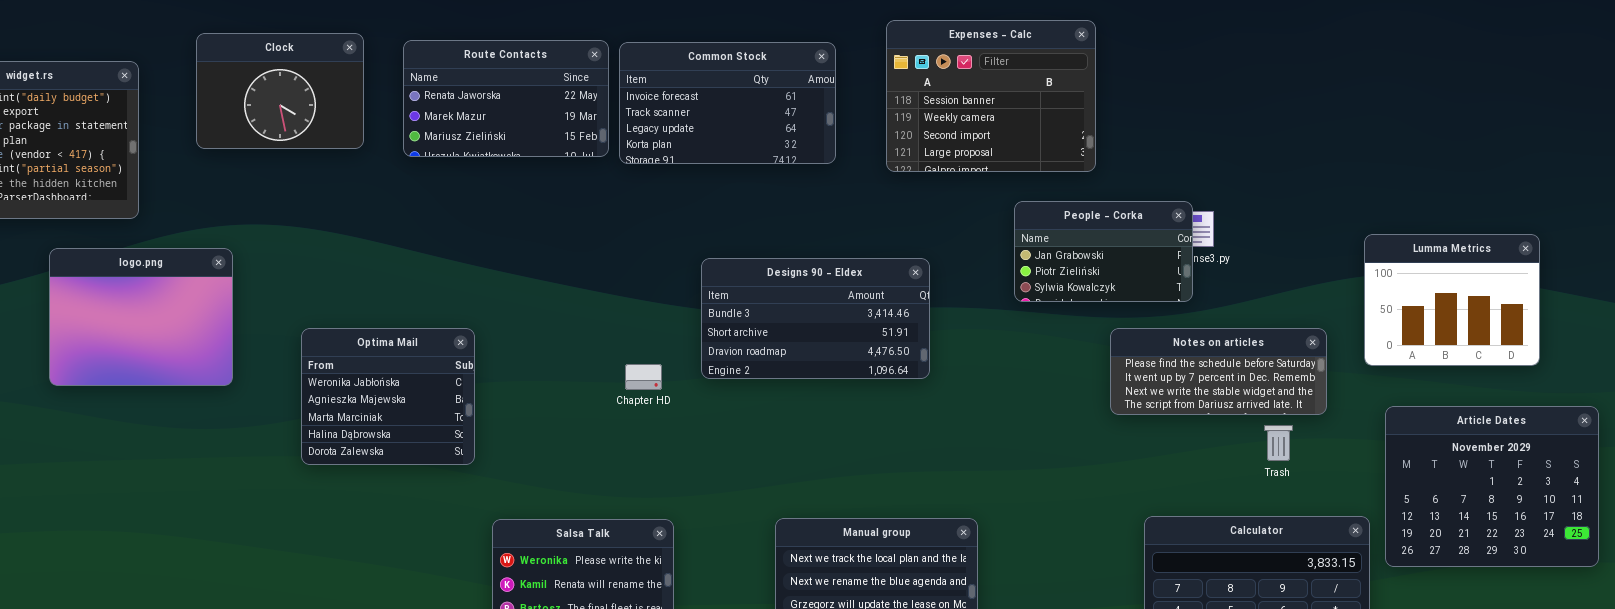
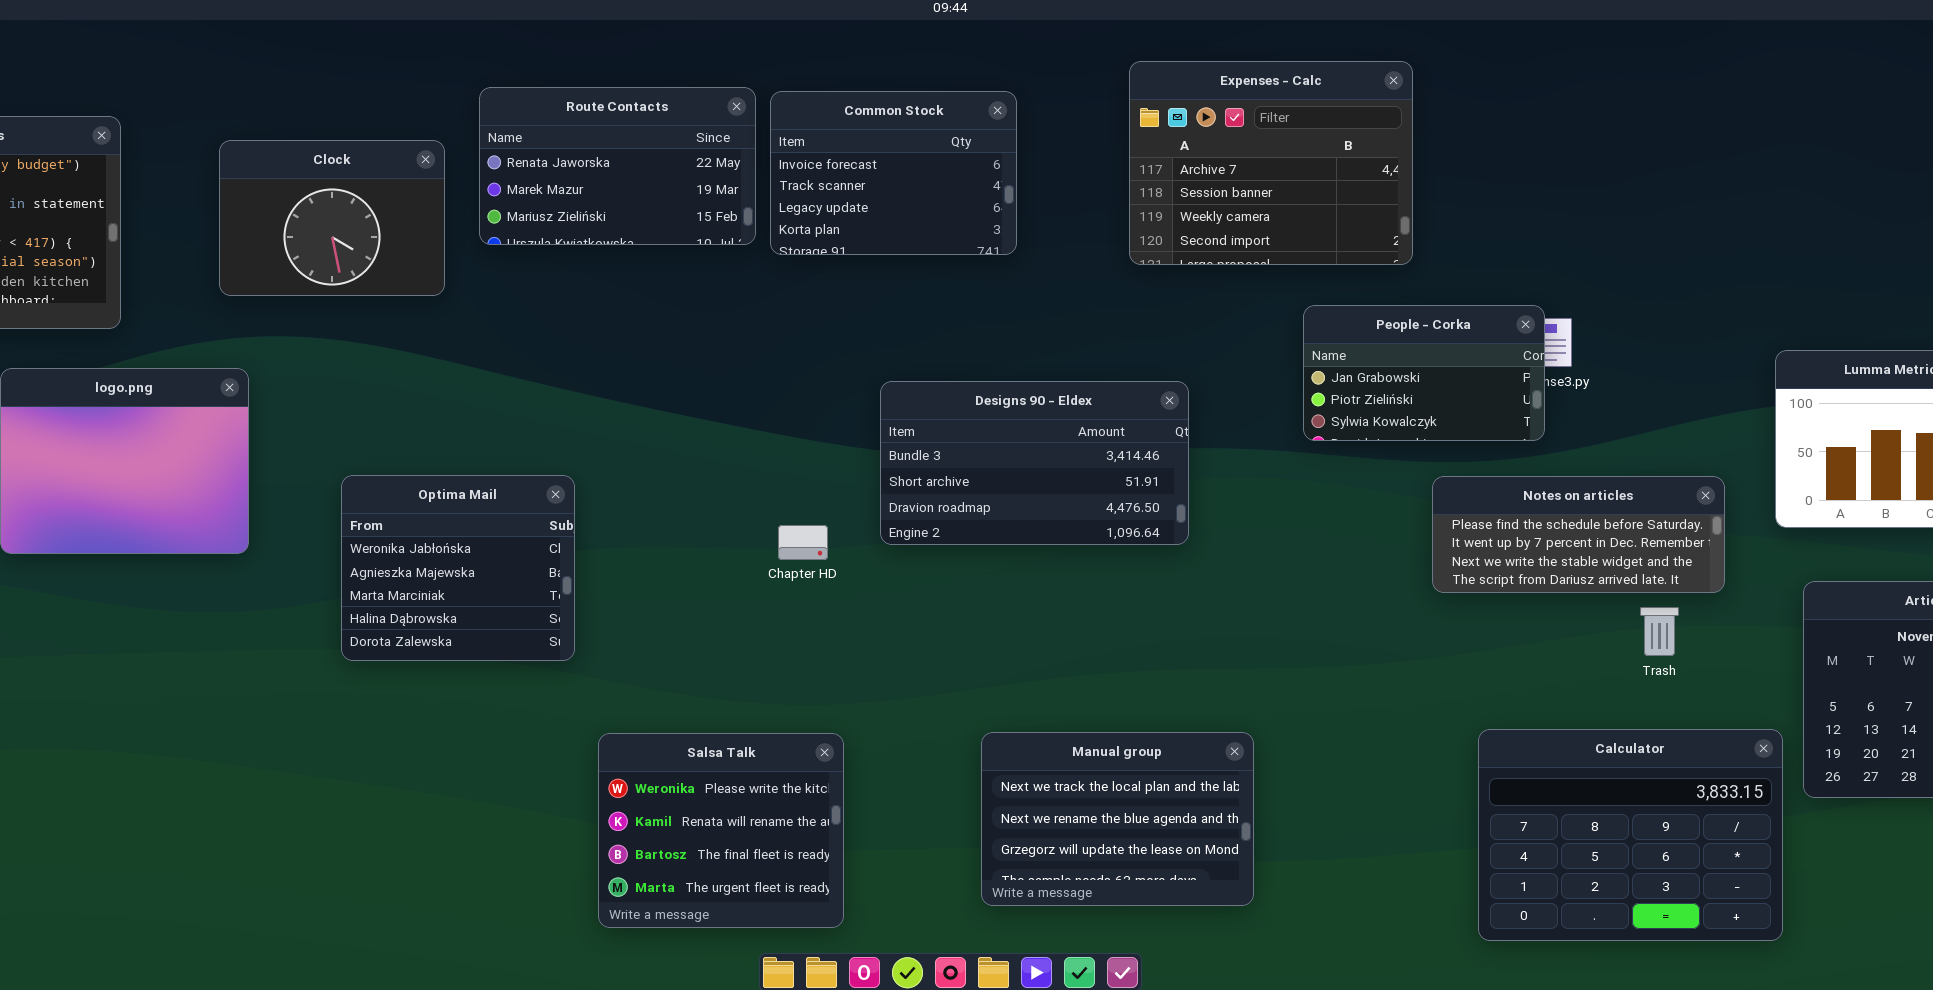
Expenses - Calc: [886,20,1096,172] -> [1129,61,1413,265], scrolled up 1 row
Clock: [196,33,364,149] -> [219,140,445,296], moved
Common Stock: [619,42,836,164] -> [770,91,1017,255], resized

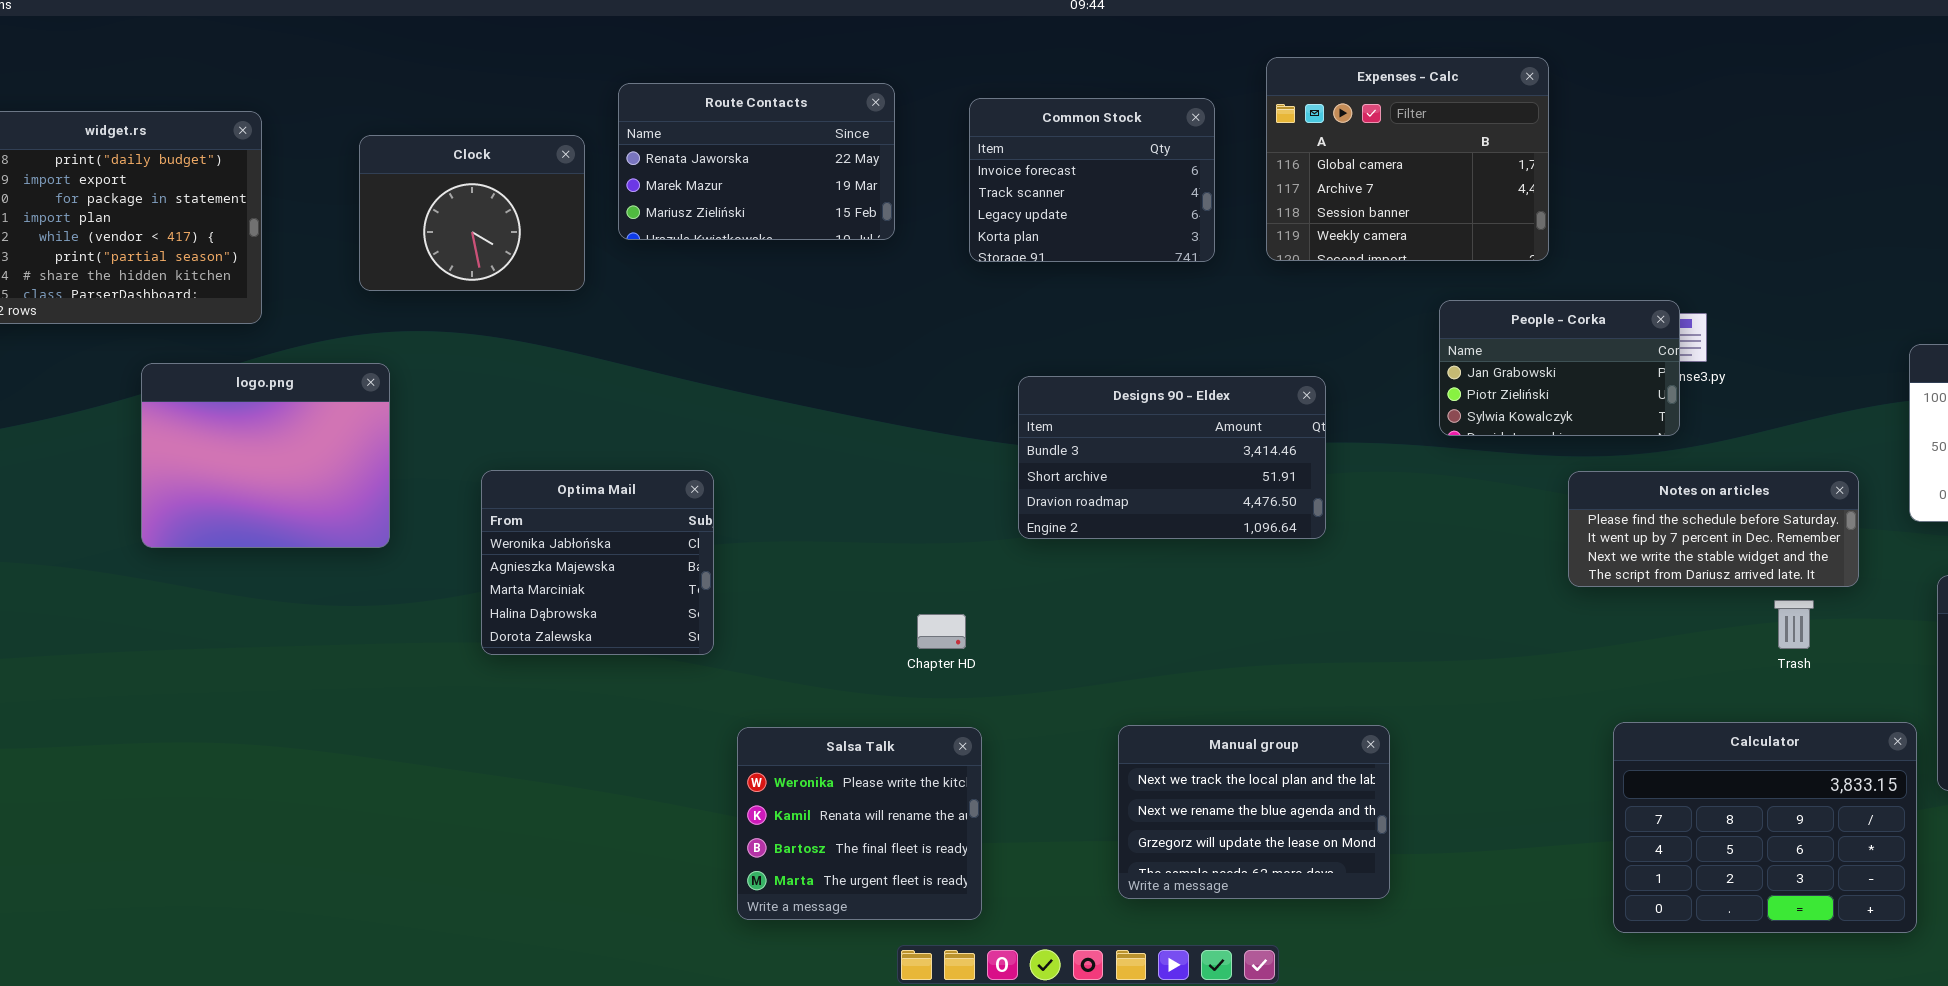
Expenses - Calc: [1129,61,1413,265] -> [1266,57,1549,261], scrolled up 1 row
Common Stock: [770,91,1017,255] -> [969,98,1215,262], moved
Chapter HD: [778,525,828,560] -> [917,614,966,649], moved

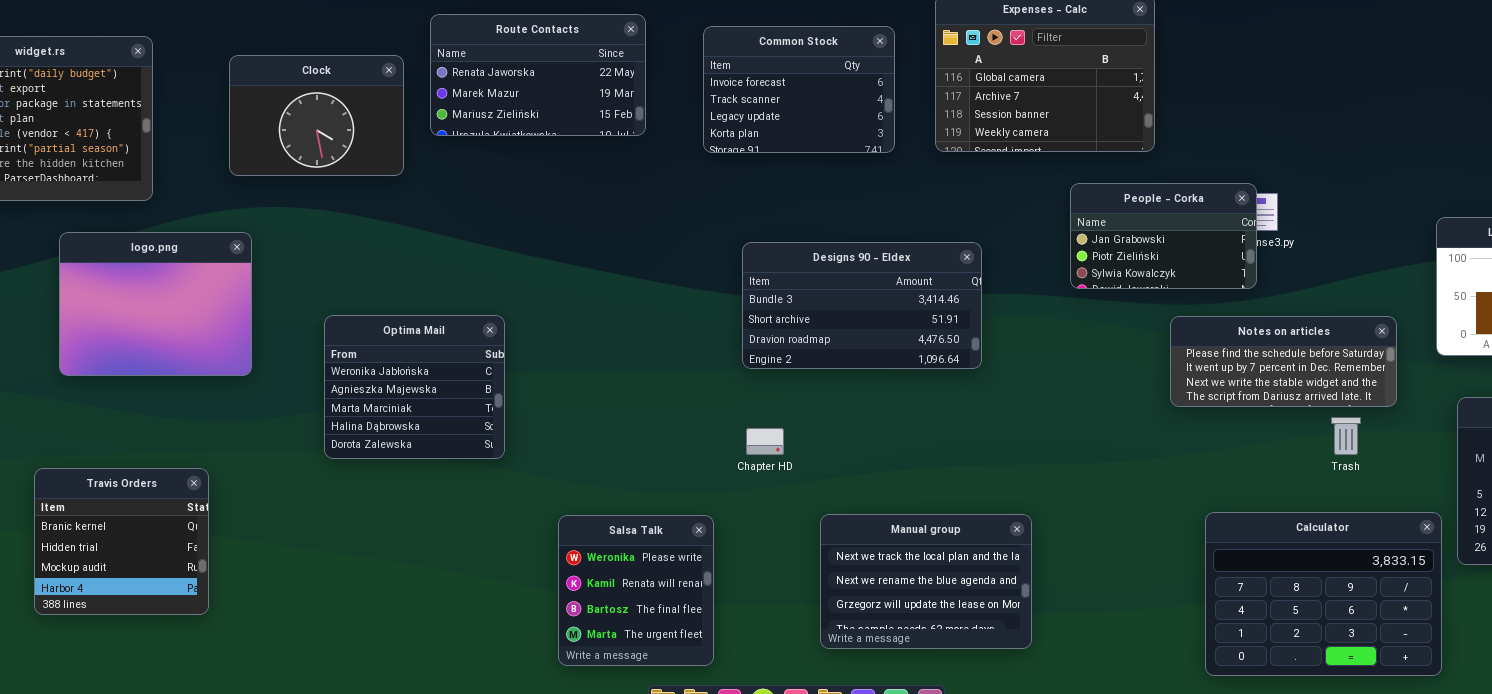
Chapter HD: [917,614,966,649] -> [746,428,784,455], moved
Travis Orders: none -> [34,468,209,615], opened
Salsa Talk: [737,727,982,920] -> [558,515,714,666], resized

